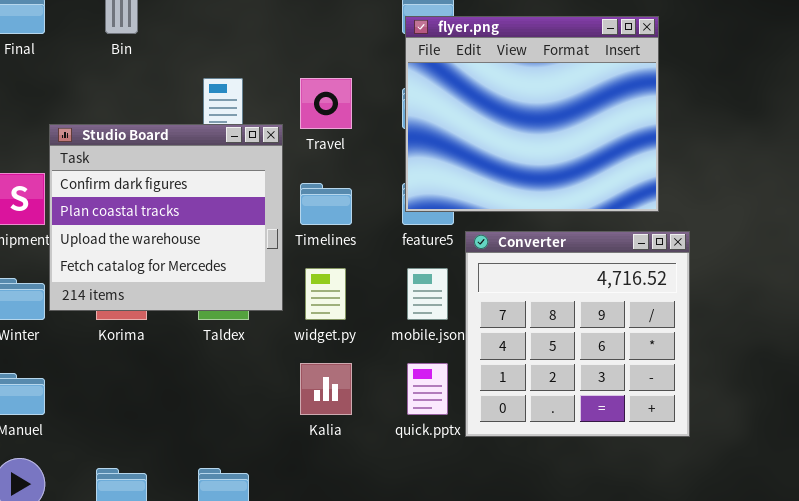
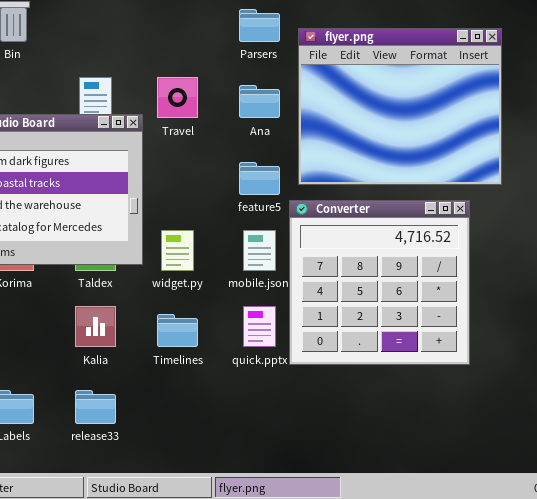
flyer.png: [405,16,659,212] -> [298,28,502,185], moved
Timelines: [300,183,352,225] -> [157,314,198,347], moved
Kalia: [300,363,352,415] -> [75,306,116,347], moved

